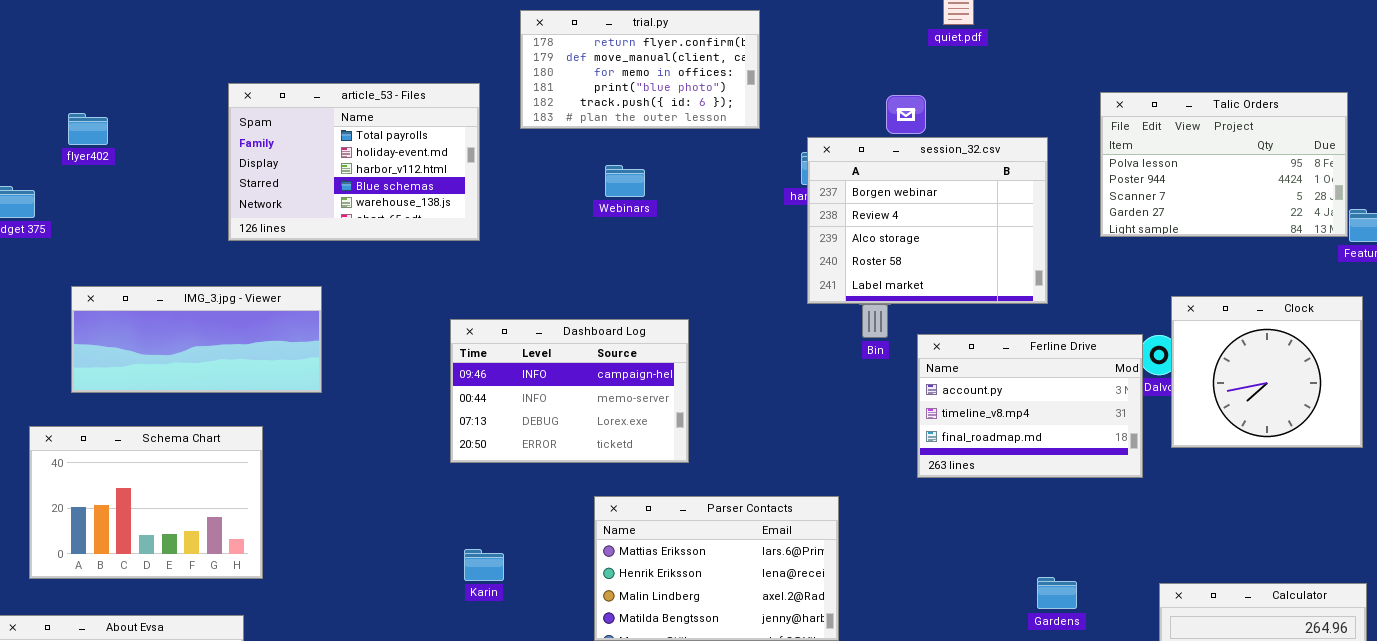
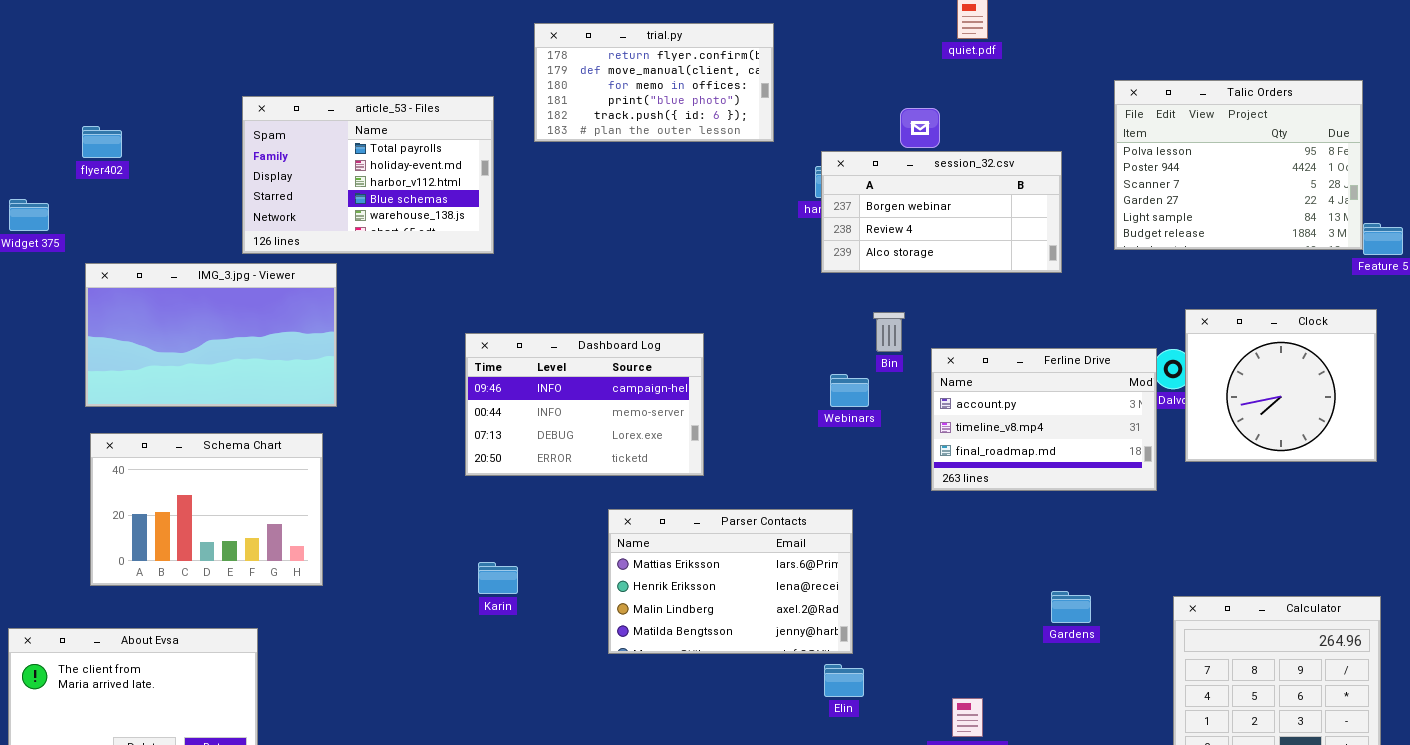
Talic Orders: [1100,92,1348,237] -> [1114,80,1363,250], resized
session_32.csv: [807,137,1048,304] -> [821,151,1062,273], resized
Webinars: [605,165,645,197] -> [830,374,869,407], moved
IMG_3.jpg - Viewer: [71,286,322,393] -> [85,263,337,407], resized
Schema Chart: [29,426,263,579] -> [90,433,323,586], moved

